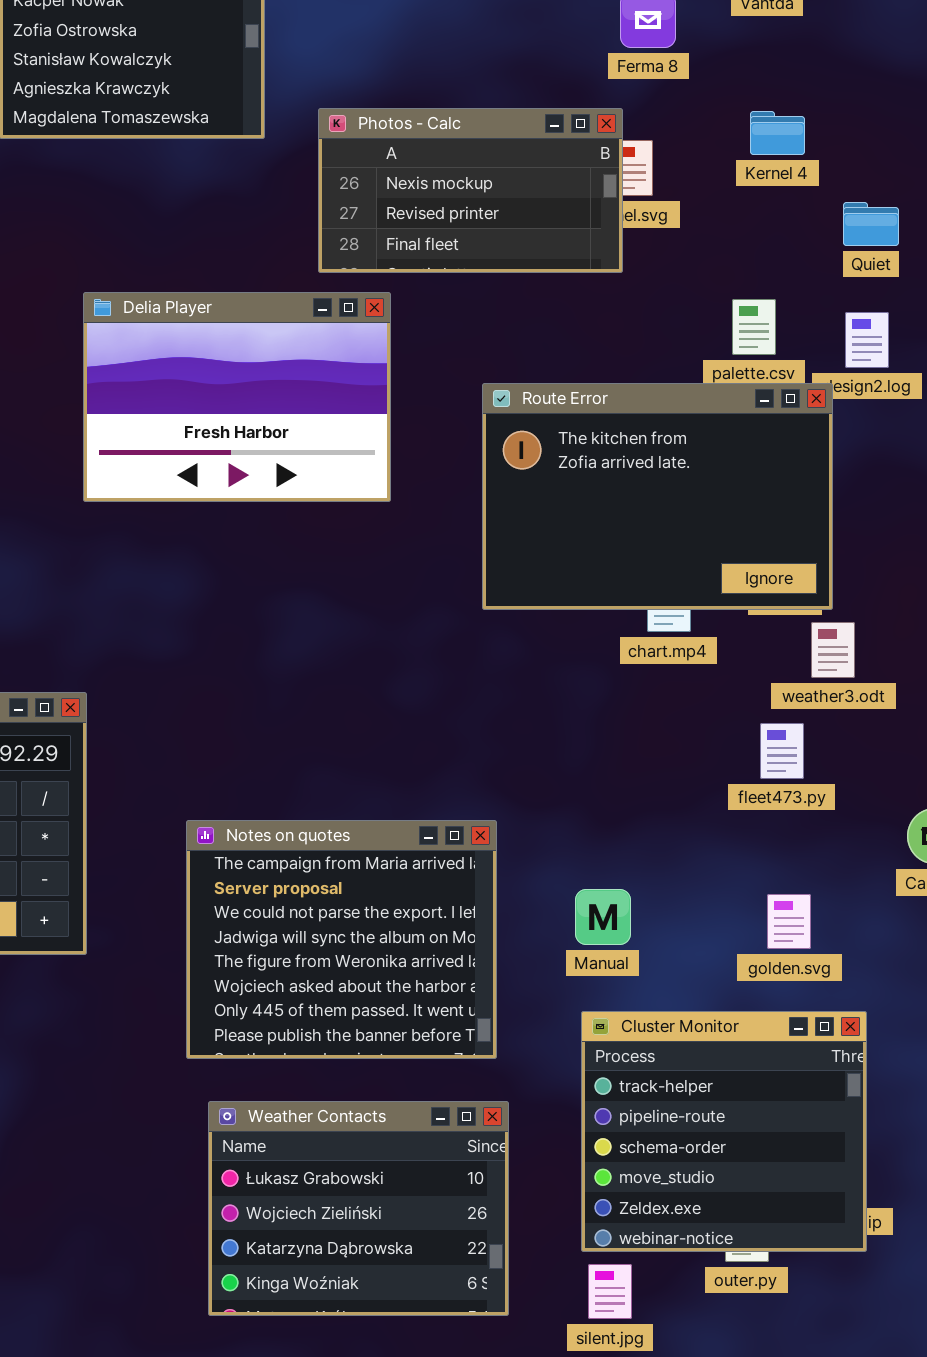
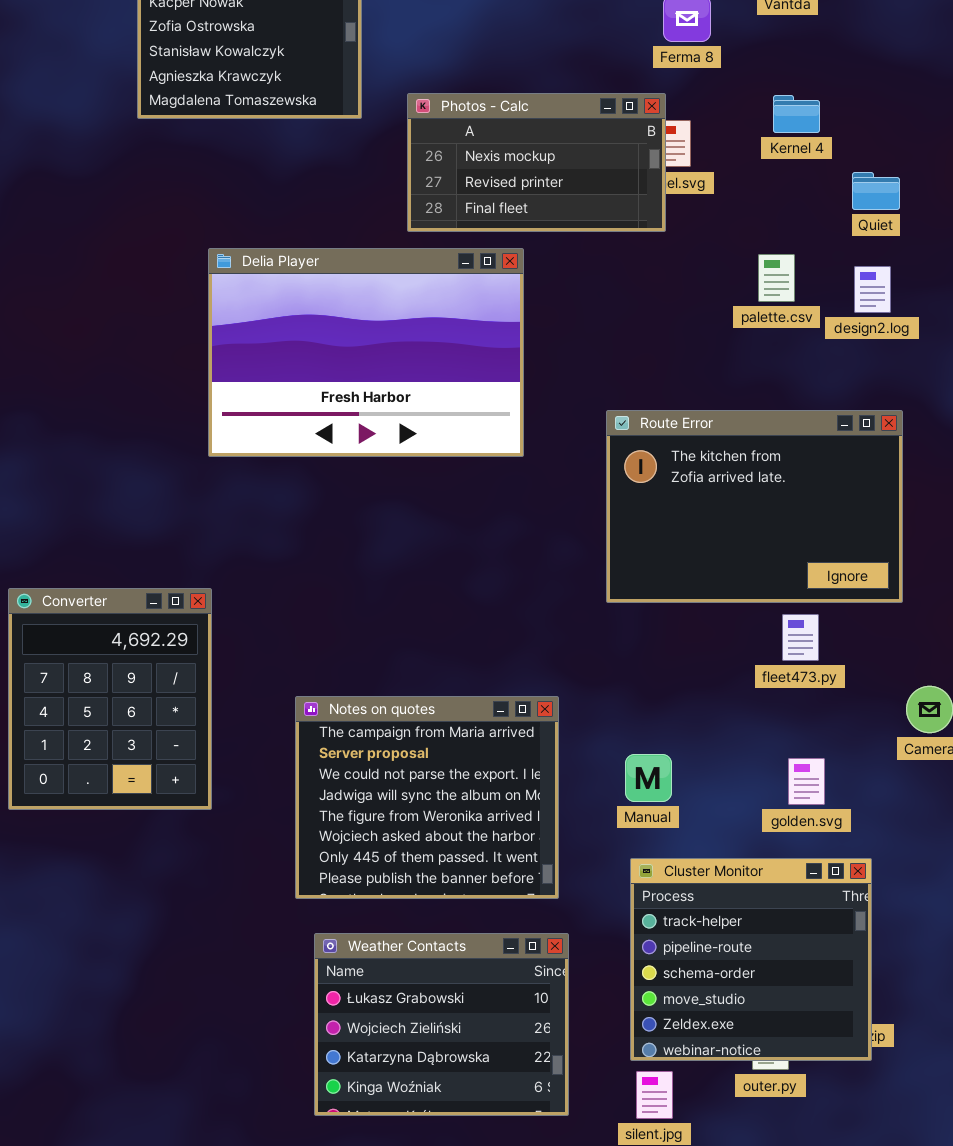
Delia Player: [83,292,391,502] -> [208,248,524,457], resized
Route Error: [482,383,833,610] -> [606,410,903,603], moved

